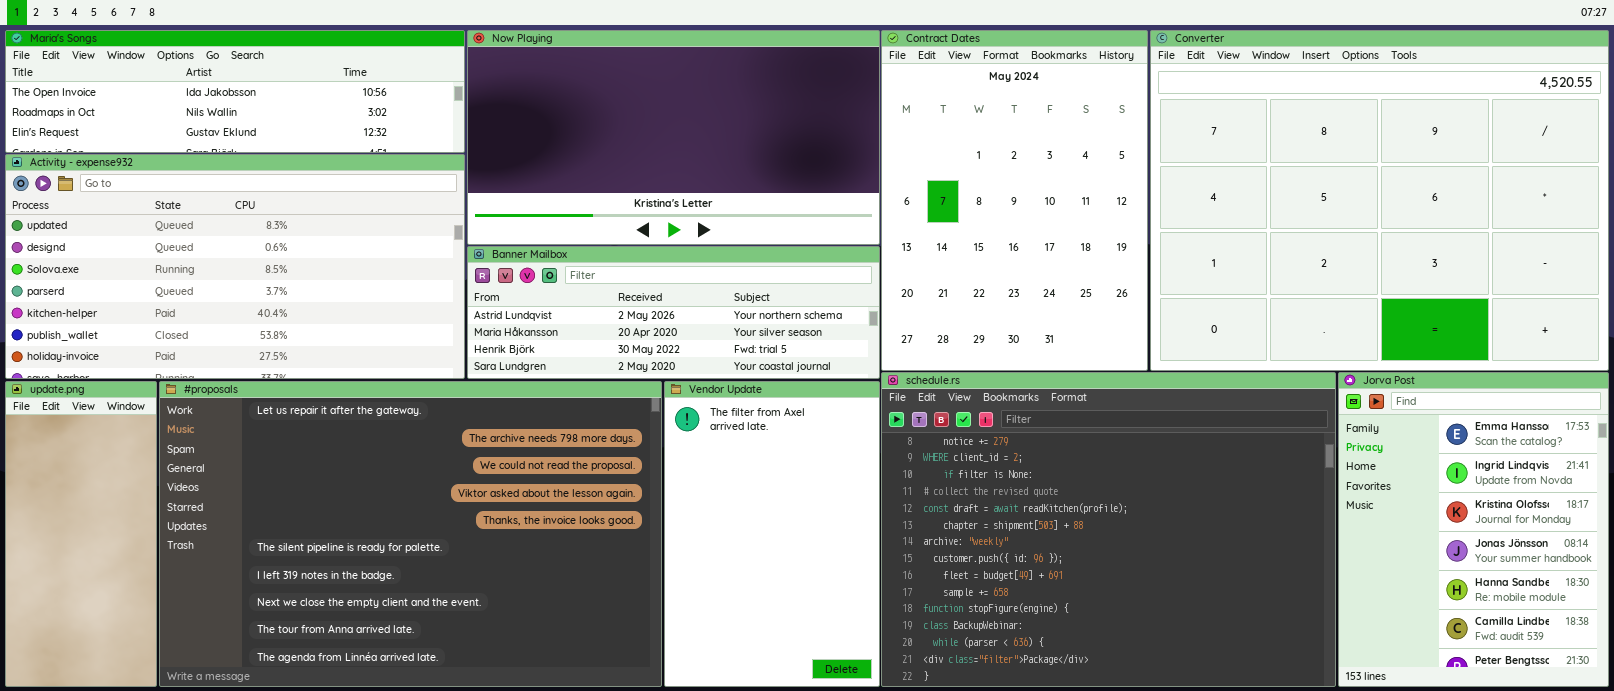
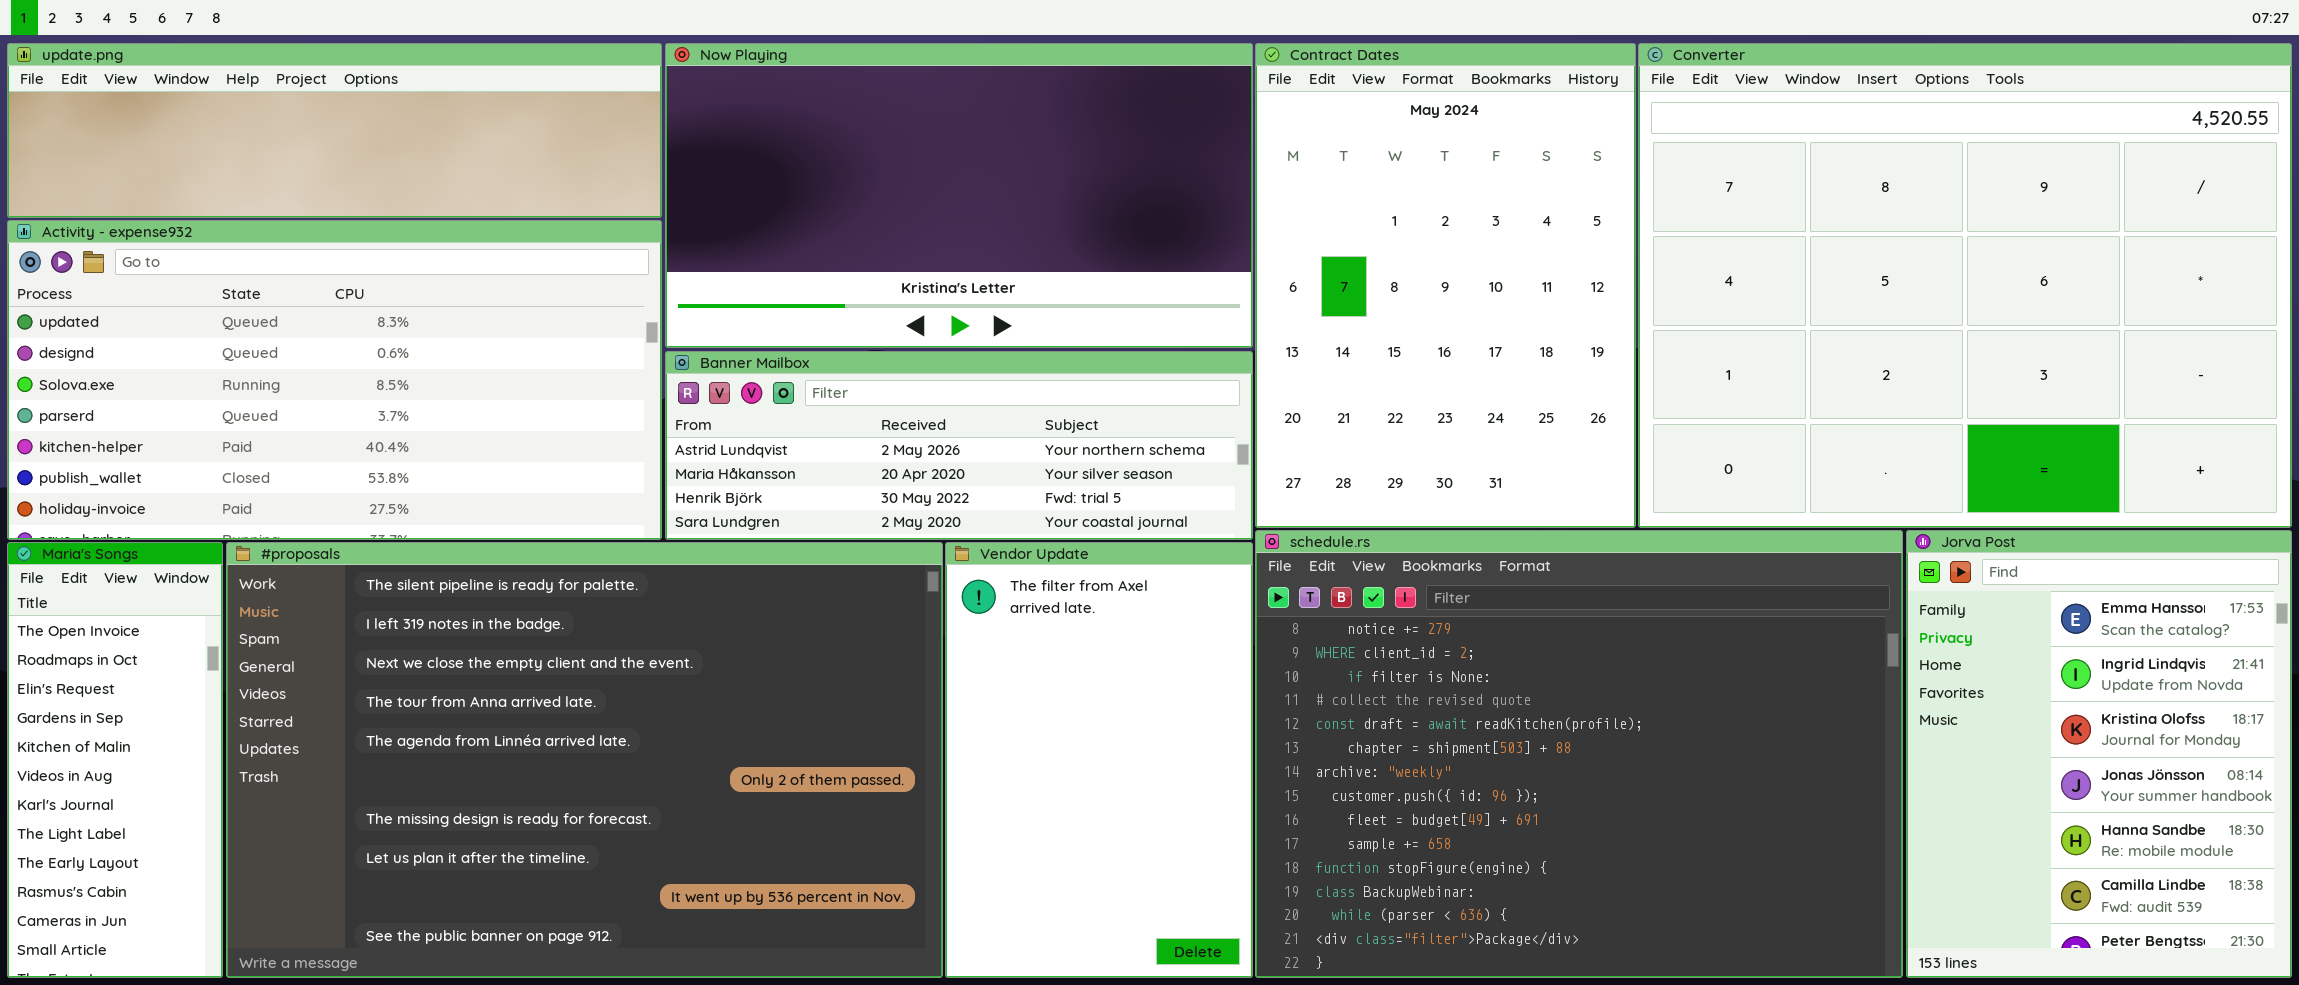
Maria's Songs: [5,30,465,153] -> [7,542,223,978], moved, resized
update.png: [5,381,157,687] -> [7,43,662,218], moved, resized
#proposals: [159,381,662,687] -> [226,542,943,978], scrolled down 5 rows

